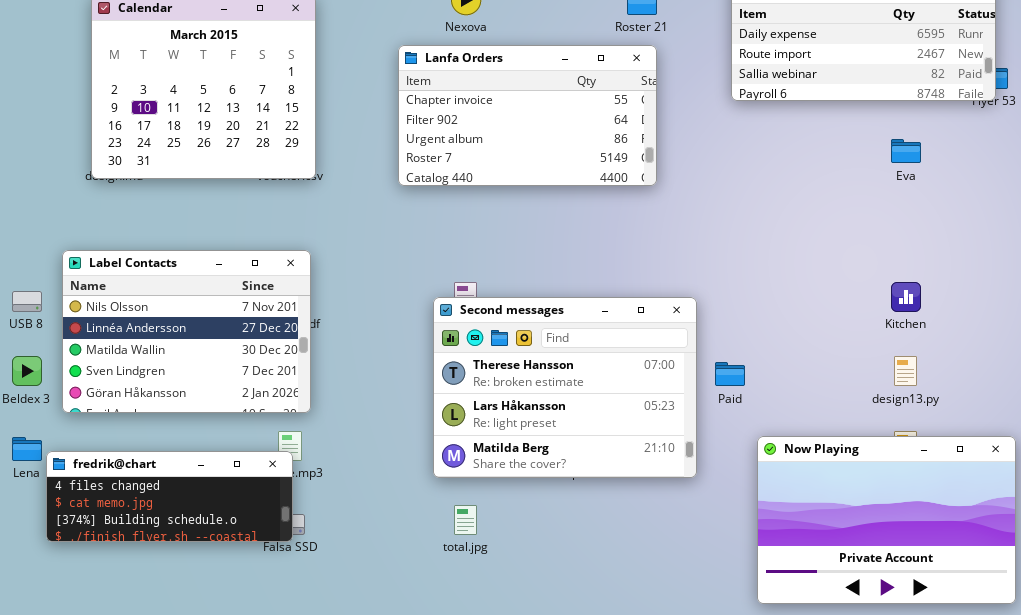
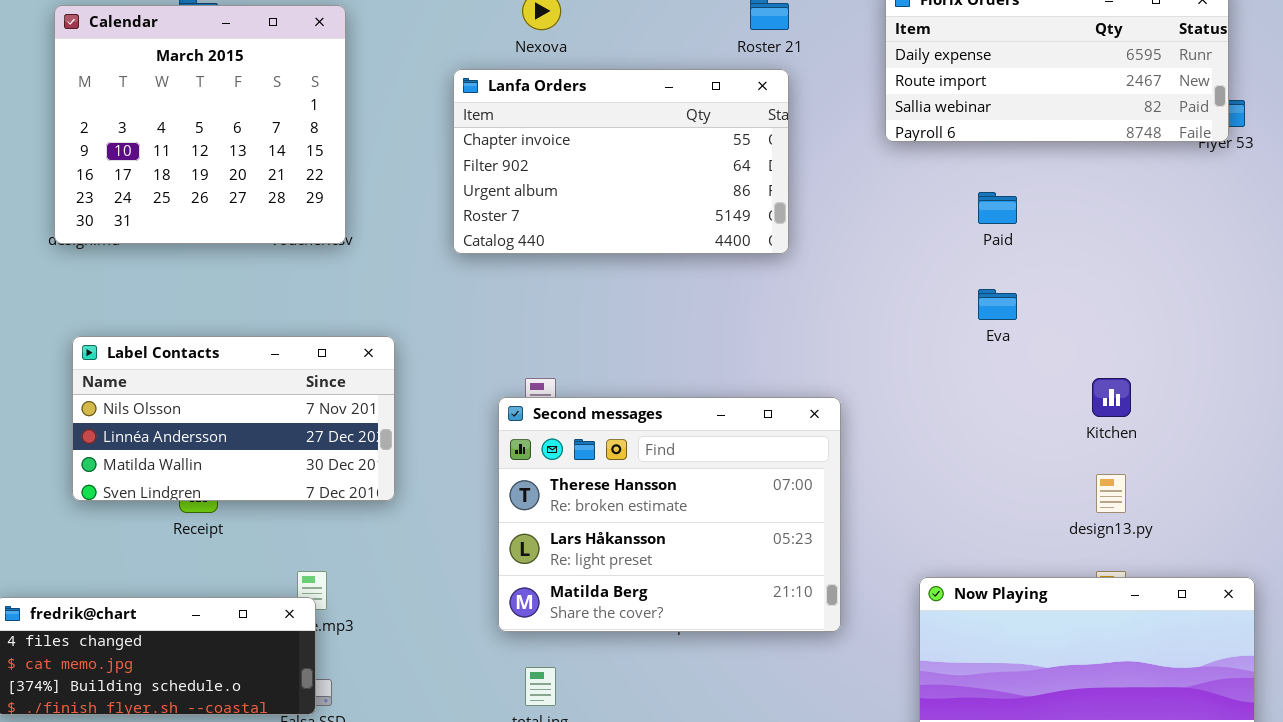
Eva: [891,139,921,163] -> [978,289,1017,320], moved
Label Contacts: [62,250,311,413] -> [72,336,395,501], moved, resized
Paid: [715,362,745,386] -> [978,192,1017,224], moved

